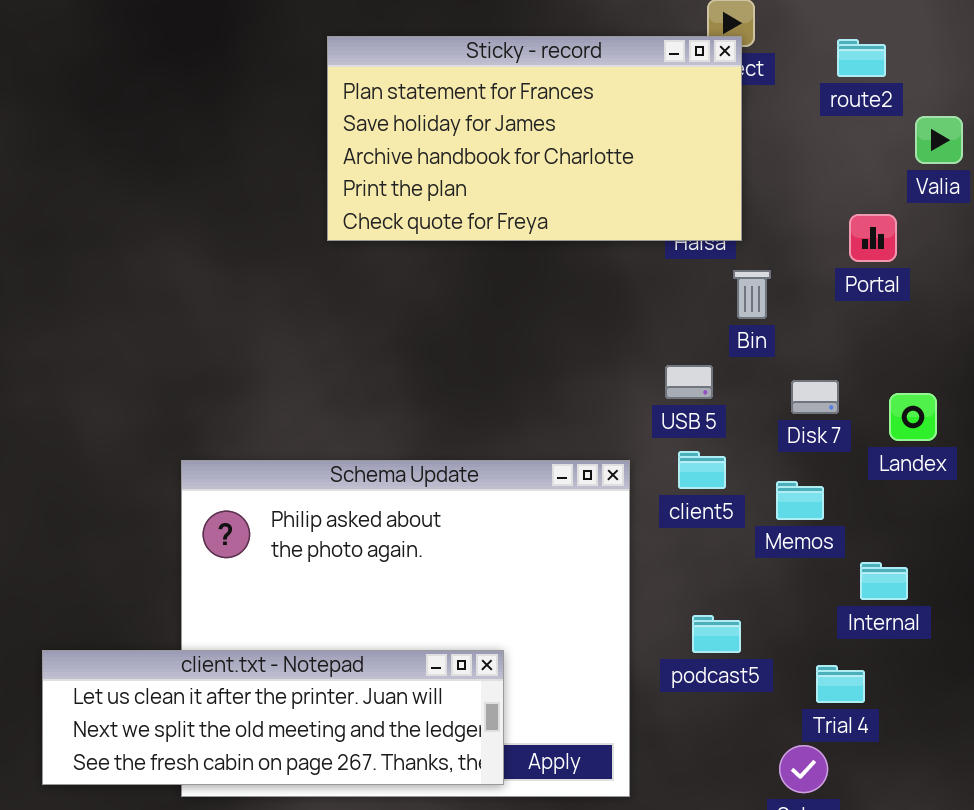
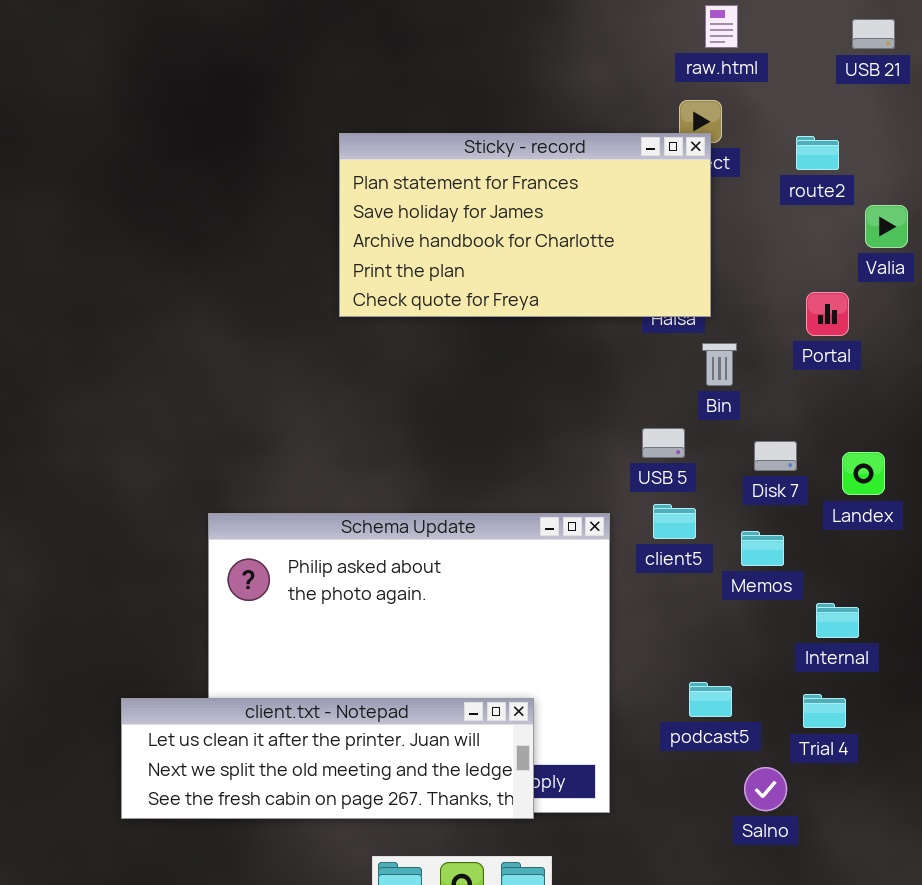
podcast5: [692,615,741,653] -> [689,682,732,717], moved
client.txt - Notepad: [42,650,504,785] -> [121,698,534,819], moved
Trial 4: [816,665,865,703] -> [803,694,846,728], moved

